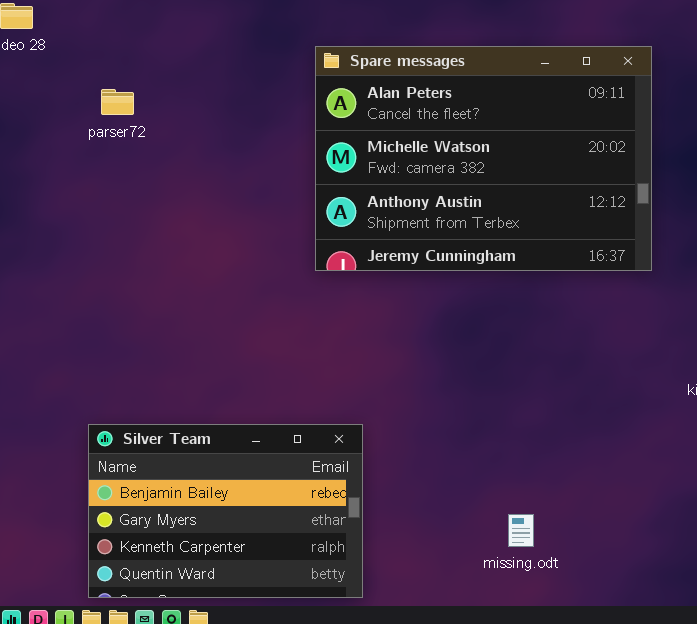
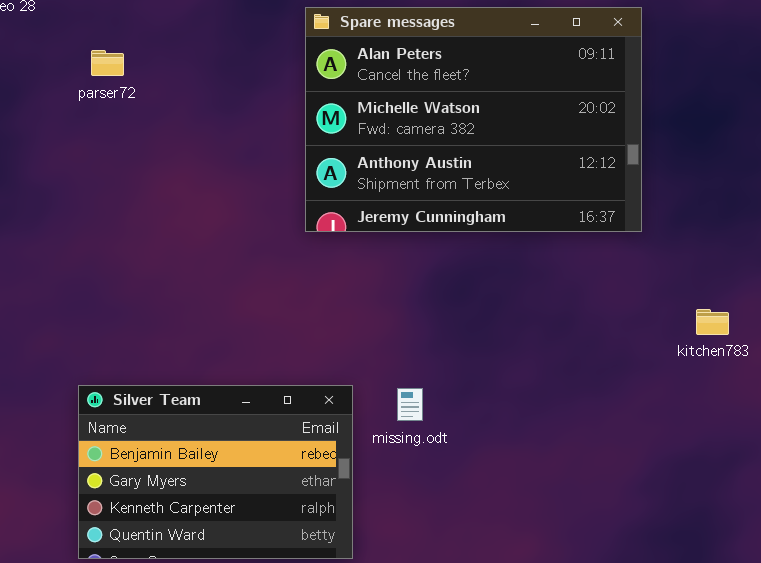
missing.odt: [508,514,534,547] -> [397,388,423,421], moved

